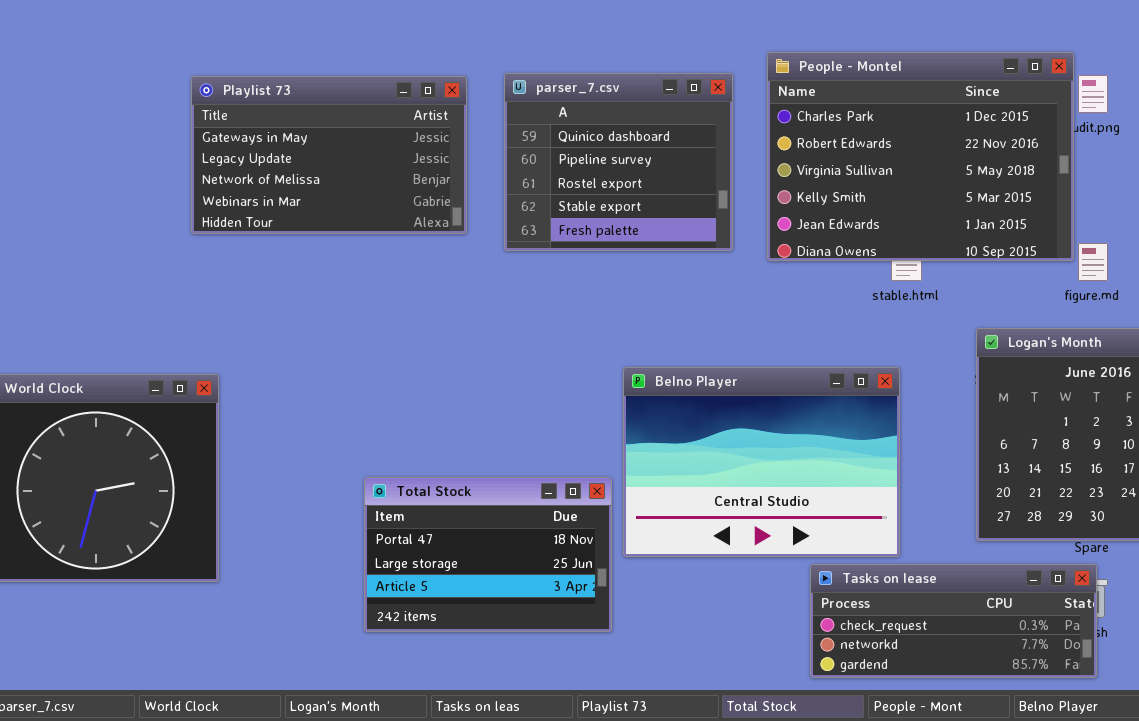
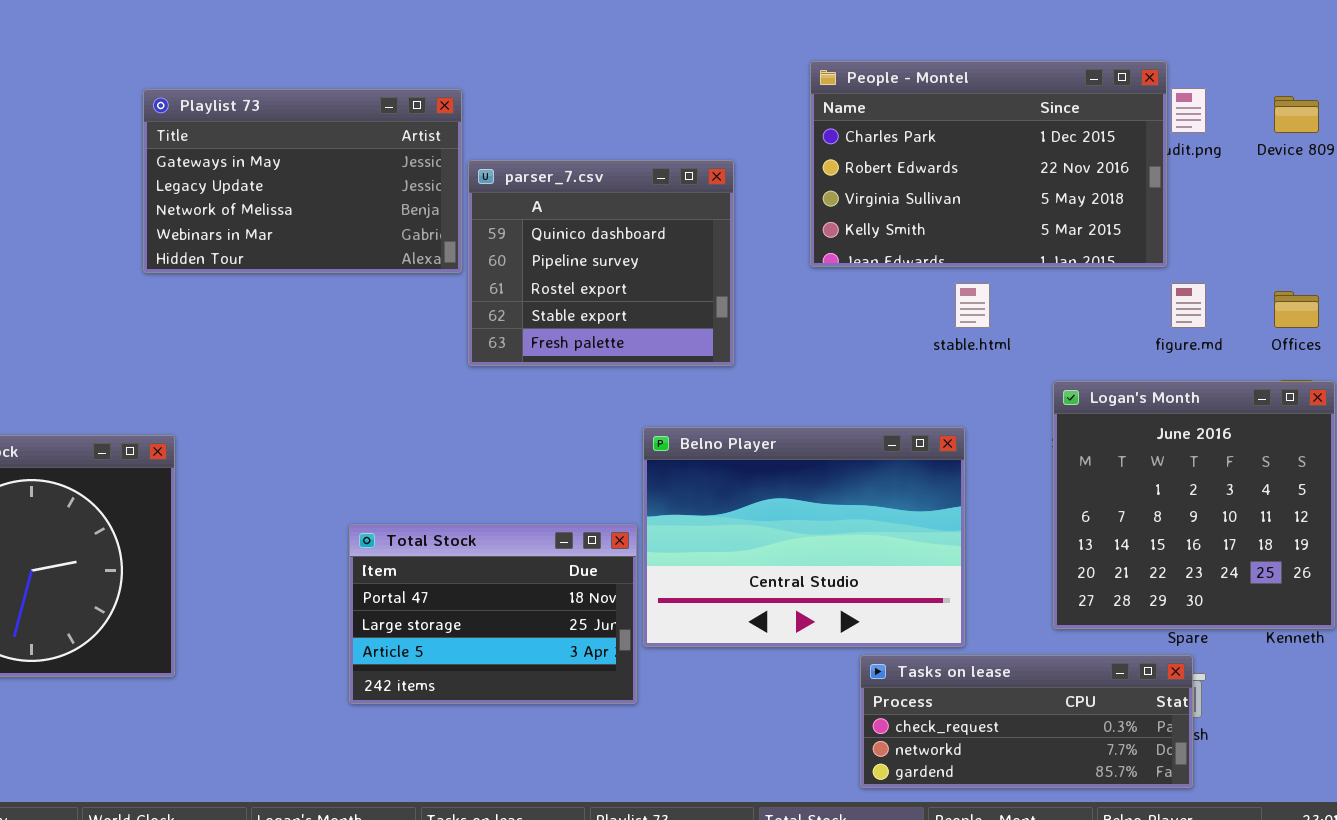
People - Montel: [767,52,1074,261] -> [810,61,1167,267], resized
parser_7.csv: [504,73,733,251] -> [468,160,734,366], moved
Total Stock: [364,477,612,632] -> [349,524,637,704], moved

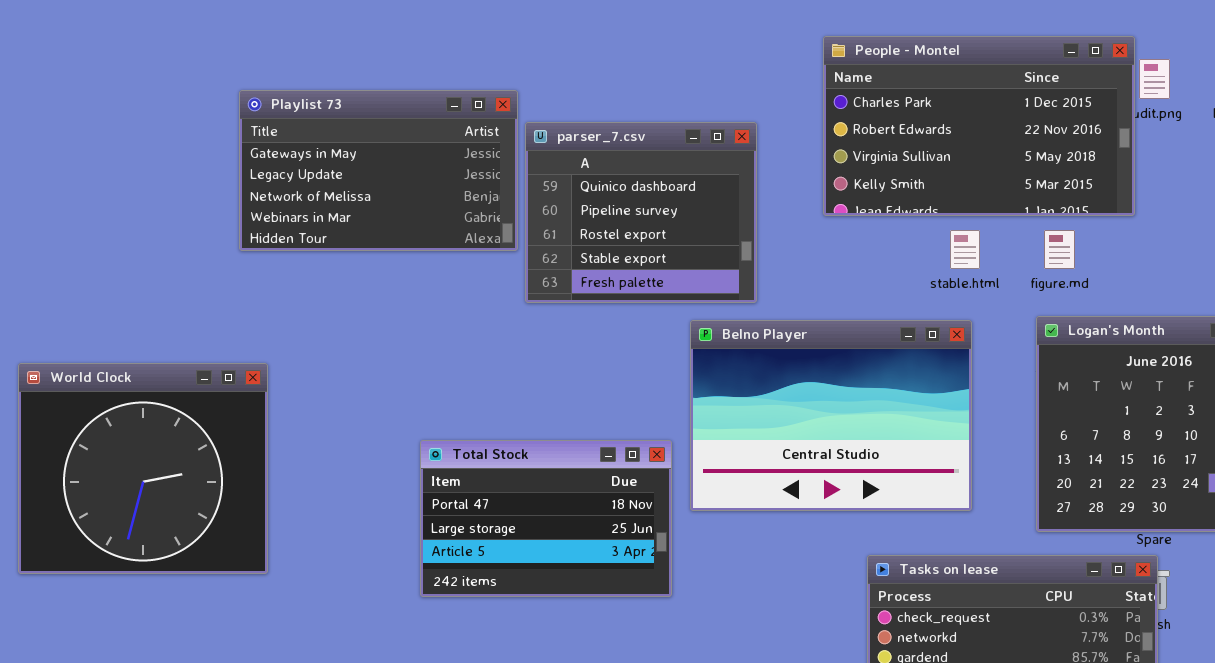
Playlist 73: [143,89,462,273] -> [239,90,518,251], moved
figure.md: [1171,283,1206,328] -> [1044,230,1075,269], moved
Belno Player: [643,427,965,647] -> [690,320,972,511], moved

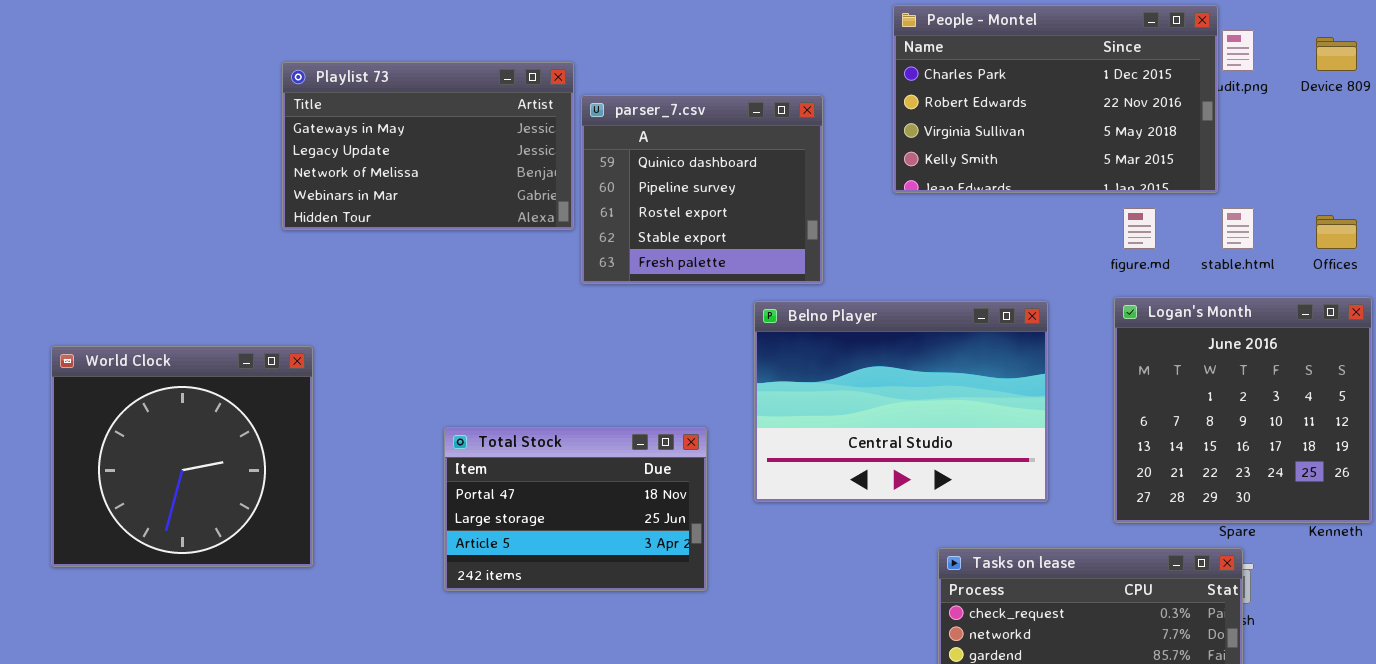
stable.html: [950,230,980,269] -> [1222,208,1254,249], moved
Total Stock: [420,440,672,597] -> [444,427,707,591], moved

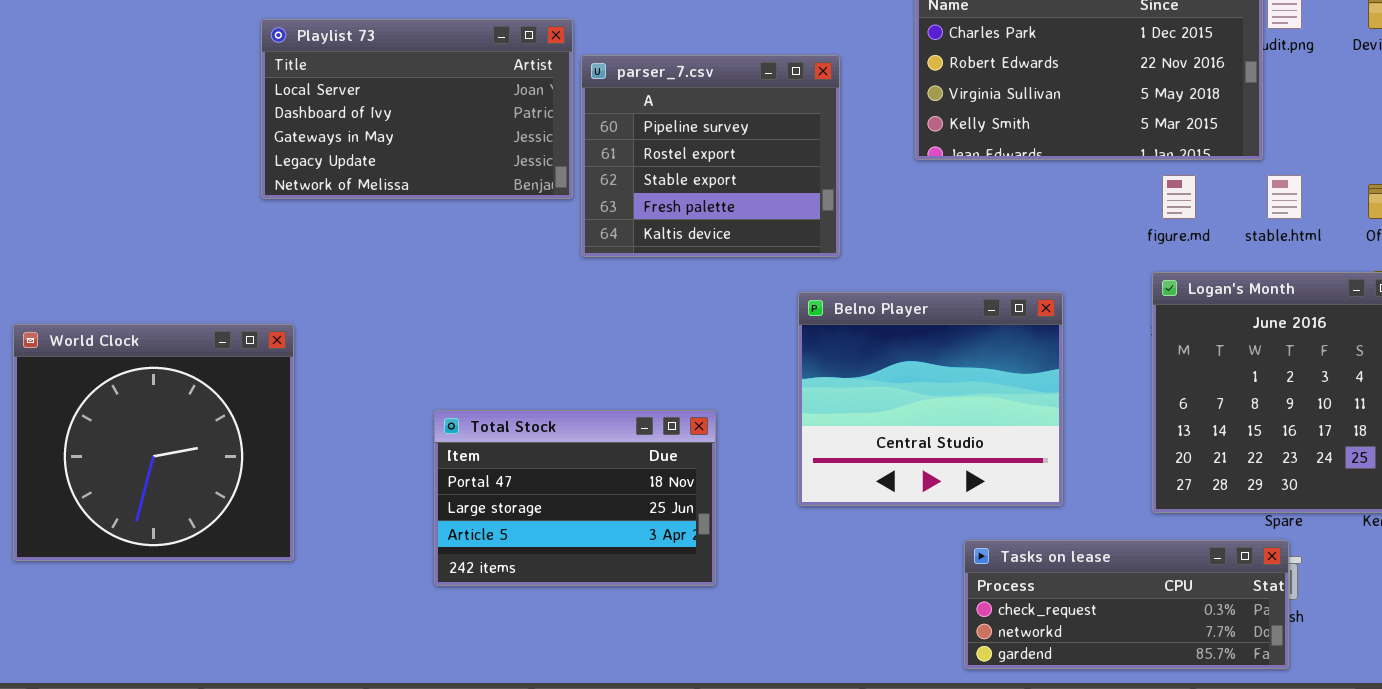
Playlist 73: [282,62,574,230] -> [261,19,573,199], scrolled up 2 rows
parser_7.csv: [581,95,823,284] -> [581,55,840,257], scrolled down 1 row
Belno Player: [754,301,1048,502] -> [798,292,1063,506], moved, resized

